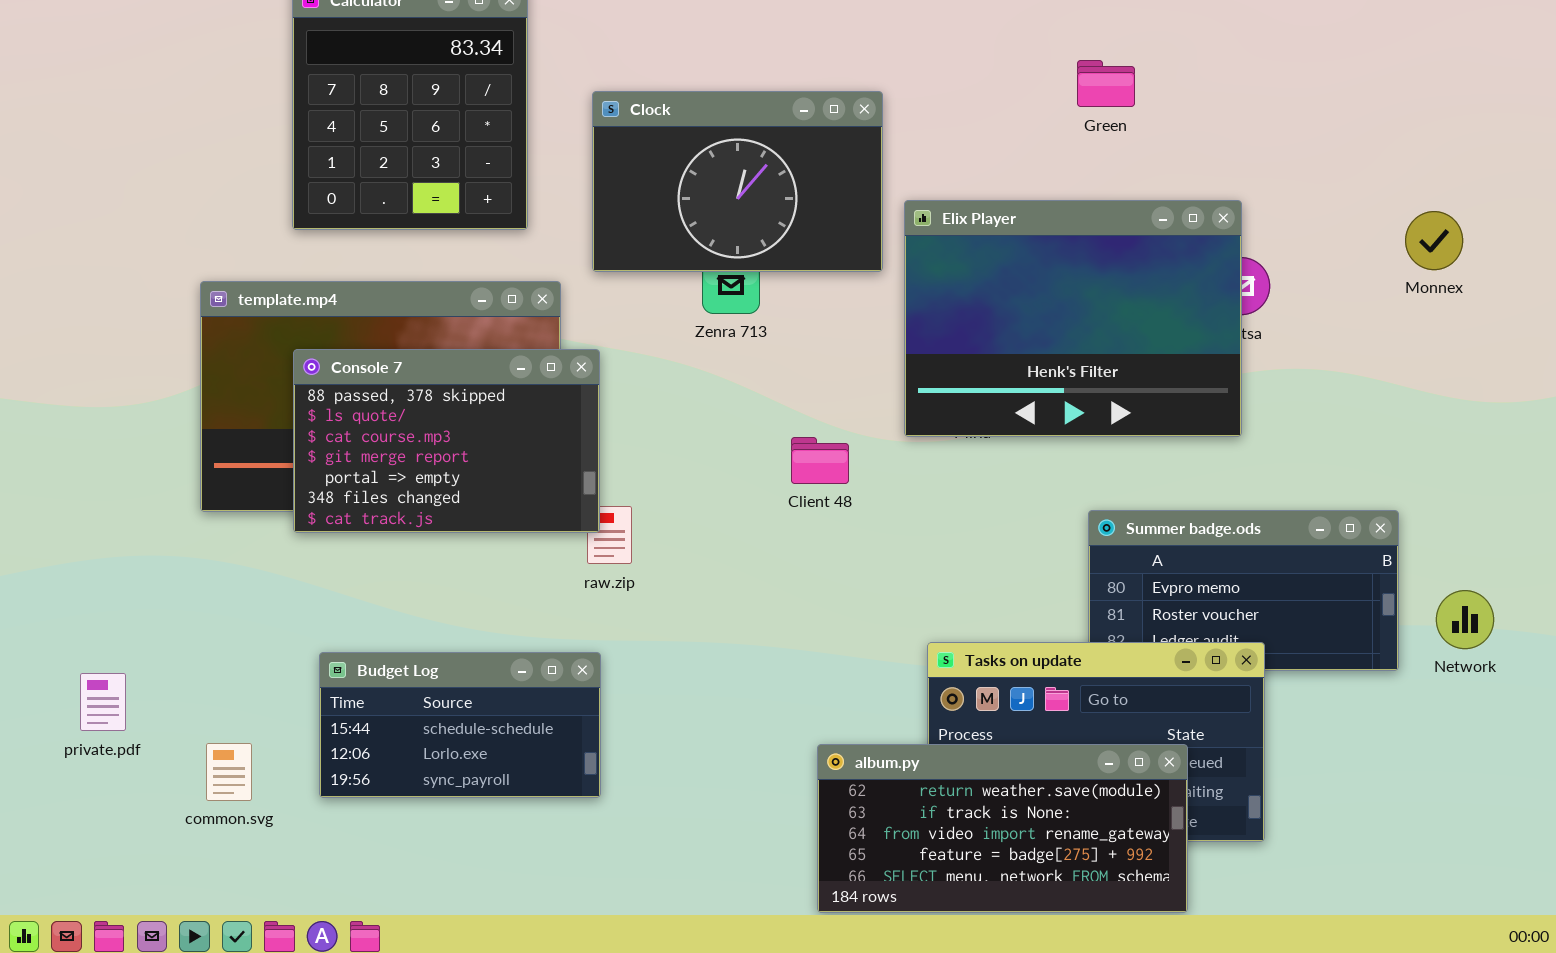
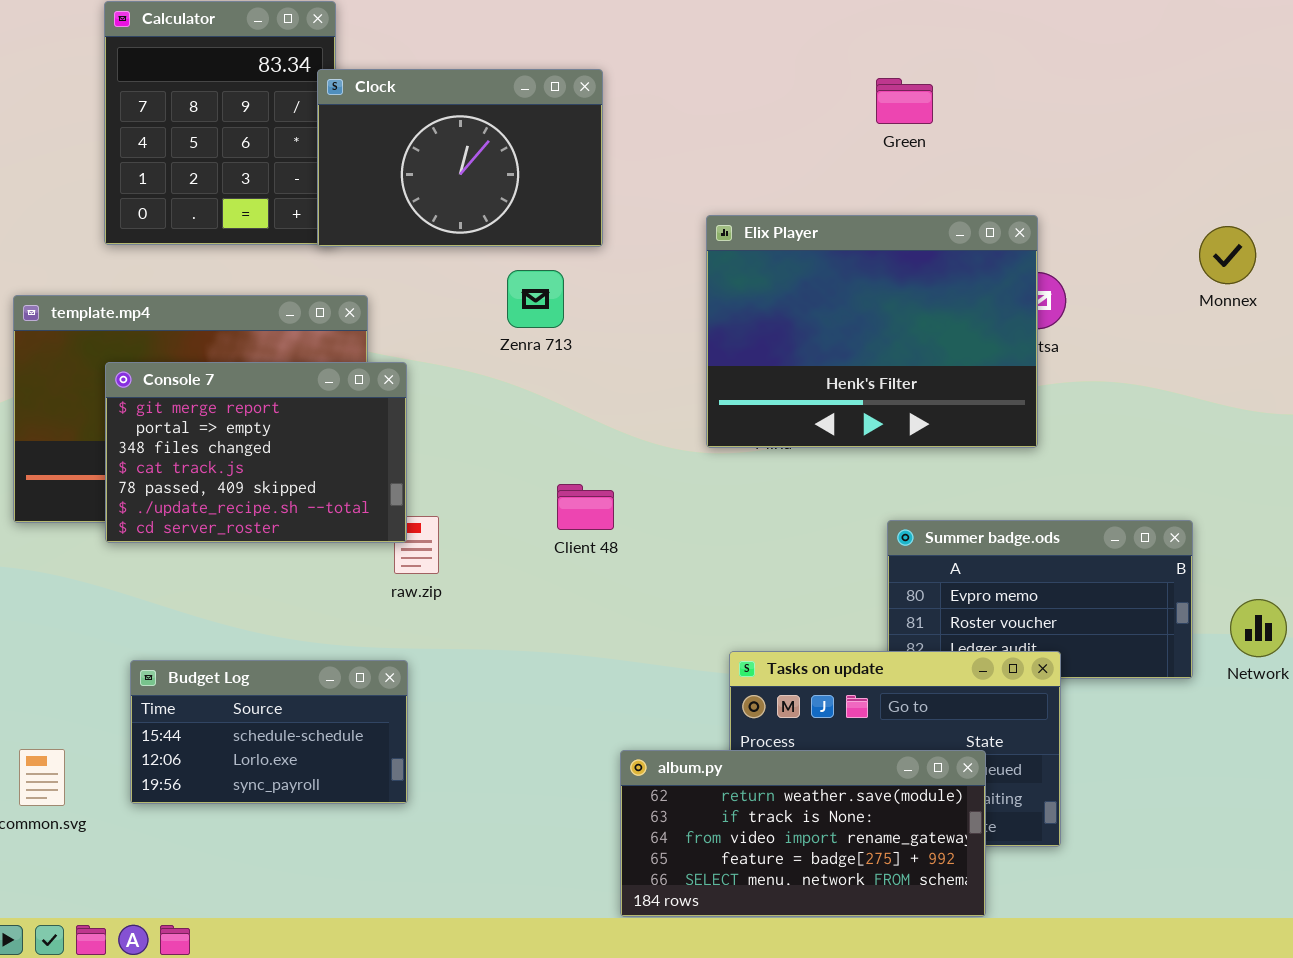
Clock: [592,91,883,272] -> [317,69,603,247], moved
Console 7: [293,349,600,533] -> [105,362,407,543], scrolled down 3 rows
Client 48: [791,437,849,484] -> [557,484,614,530], moved

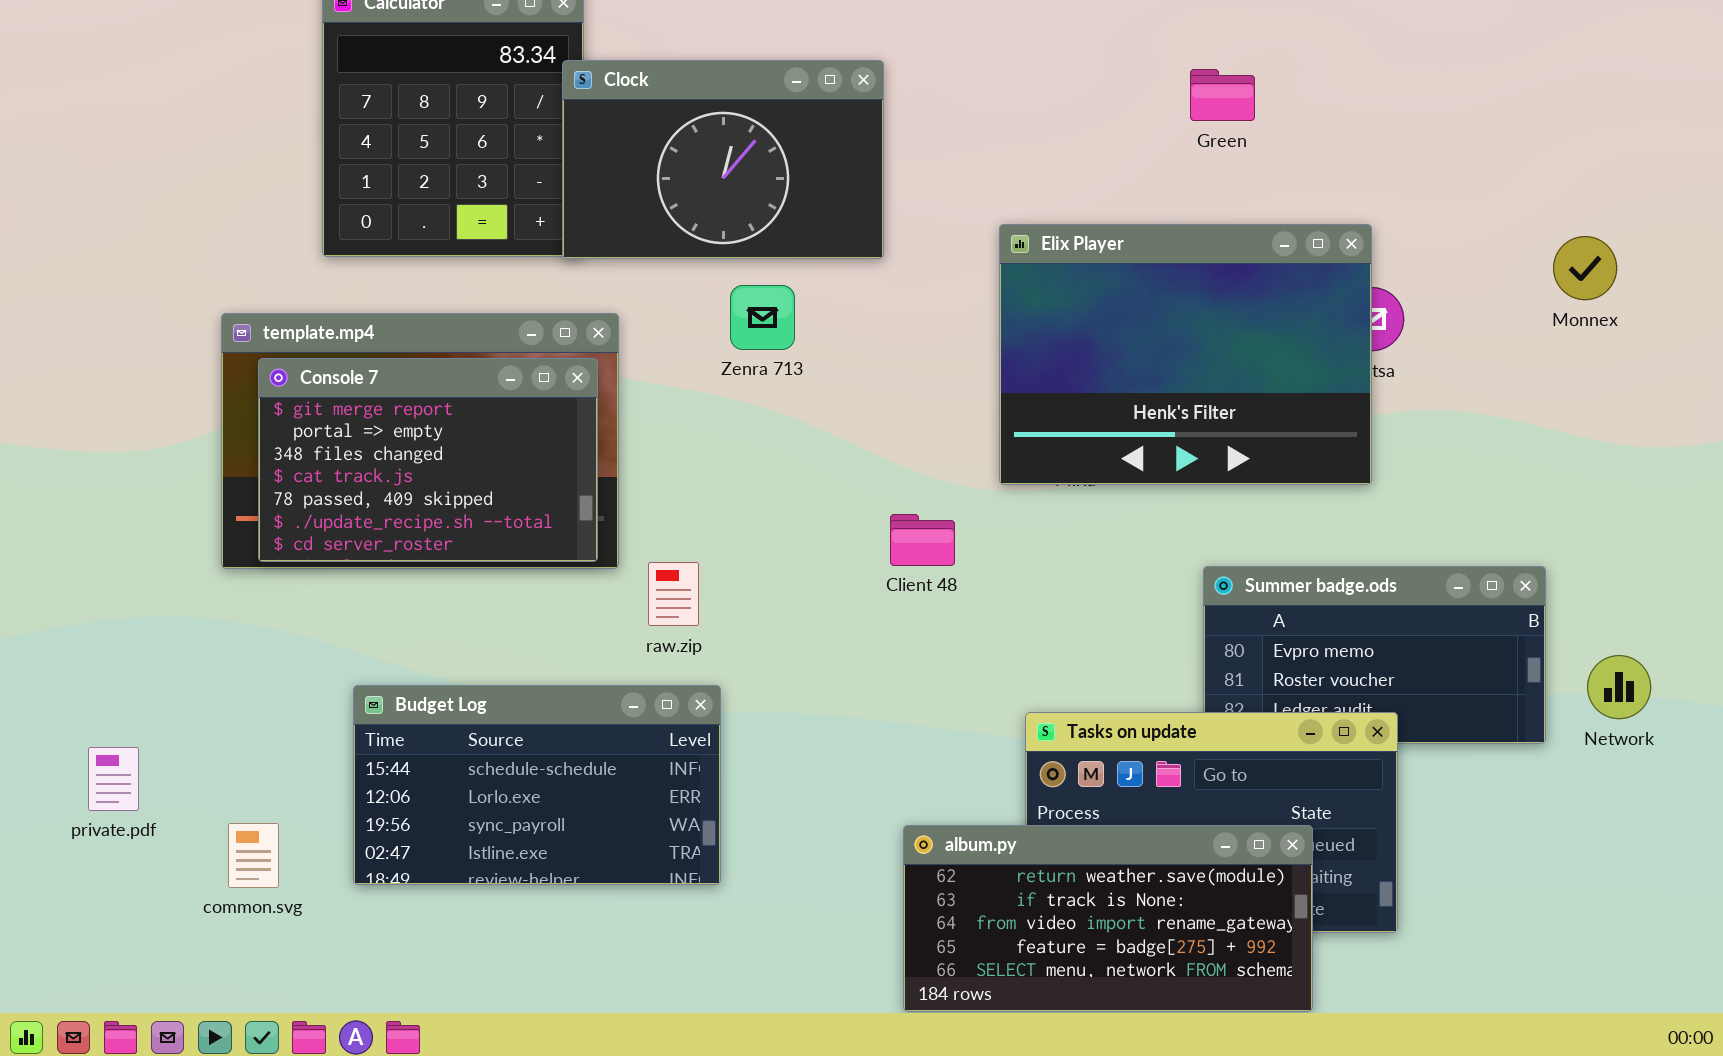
Zenra 713: [507,270,564,328] -> [730,285,795,350], moved
Console 7: [105,362,407,543] -> [258,358,598,562], moved
Client 48: [557,484,614,530] -> [890,514,955,566], moved
Budget Log: [130,660,408,804] -> [353,685,721,885], resized

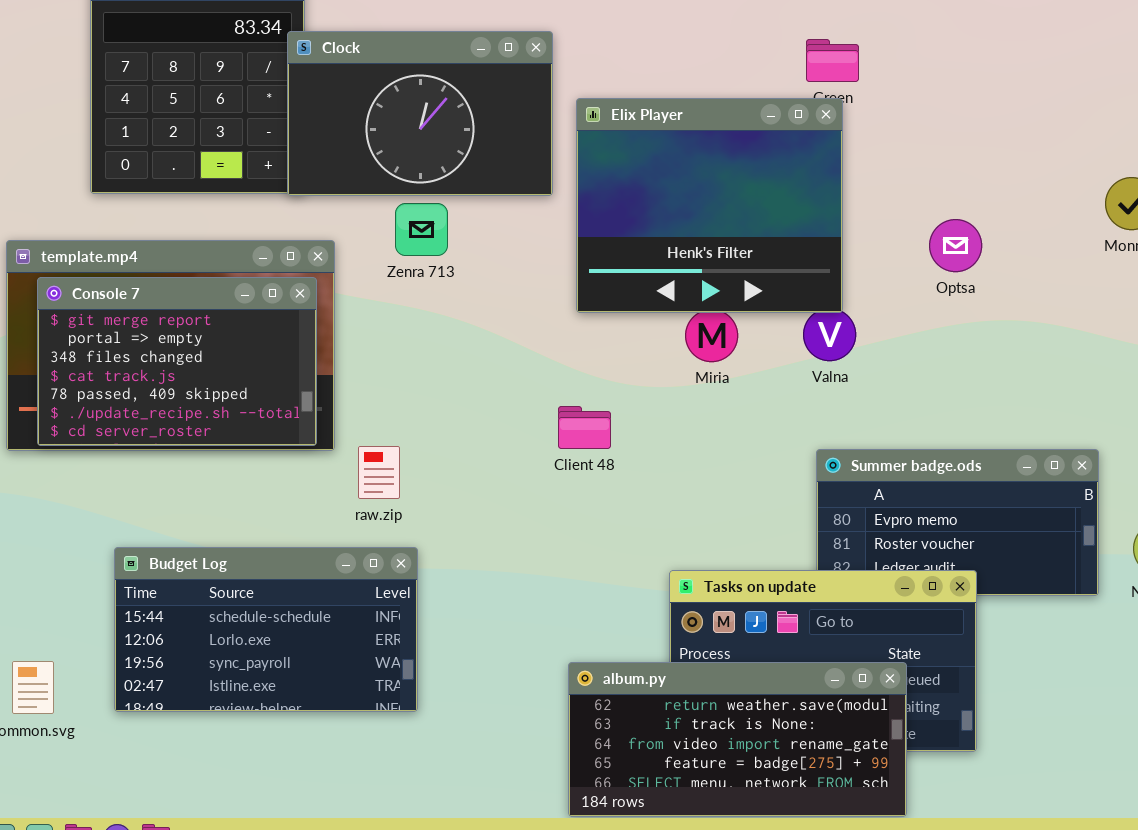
Elix Player: [999,224,1372,485] -> [576,98,843,313], moved, resized
Zenra 713: [730,285,795,350] -> [395,203,448,256], moved

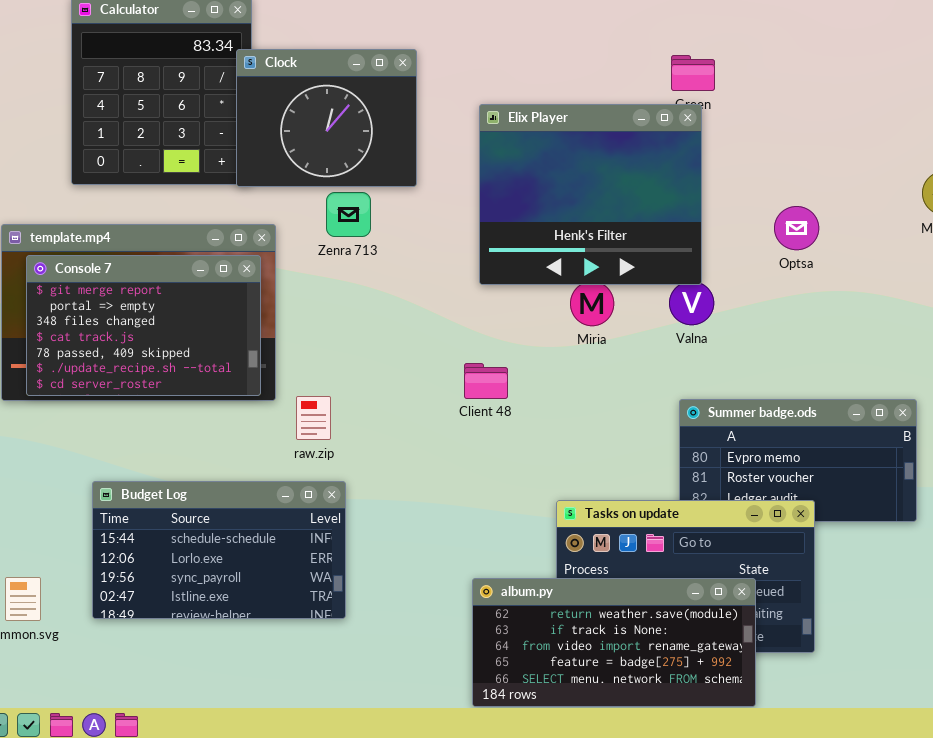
Clock: [287,31,553,196] -> [236,49,417,187], resized

